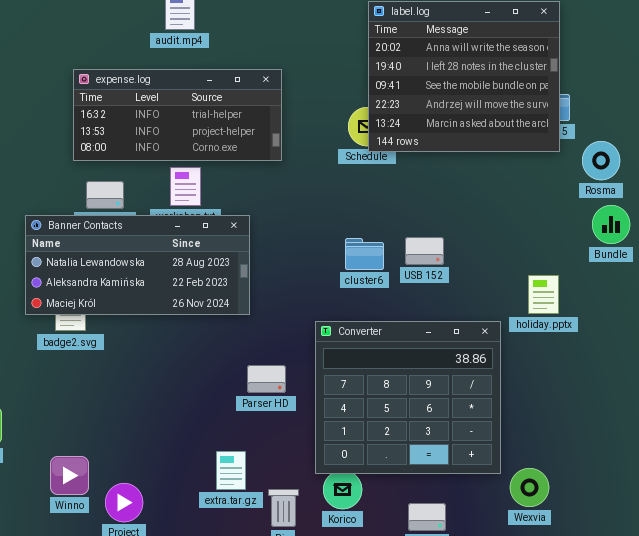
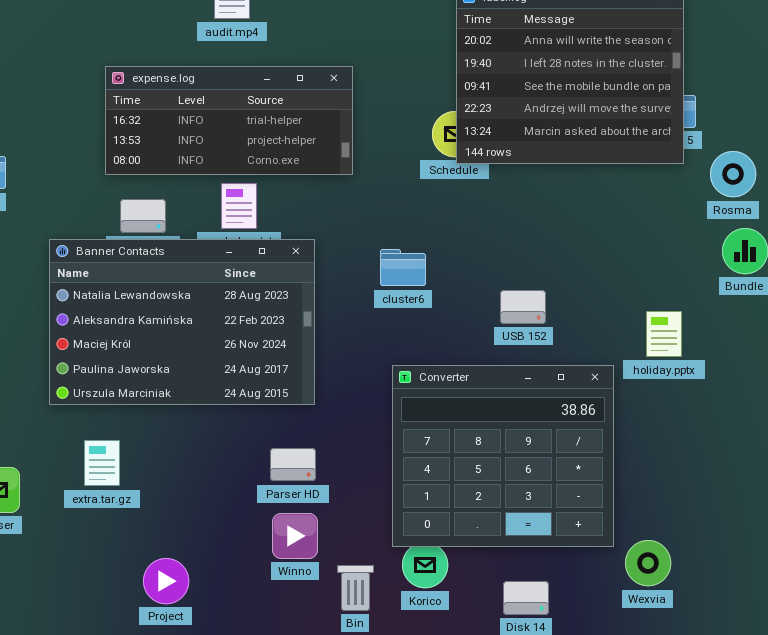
Banner Contacts: [25,215,250,315] -> [49,239,315,405], resized
USB 152: [405,237,444,265] -> [500,290,546,324], moved
cluster6: [345,238,384,270] -> [380,249,426,286], moved
Parser HD: [247,365,286,393] -> [270,448,316,481], moved
extra.tar.gz: [216,451,246,490] -> [84,440,120,486], moved
Winno: [50,456,89,495] -> [272,513,318,559], moved

